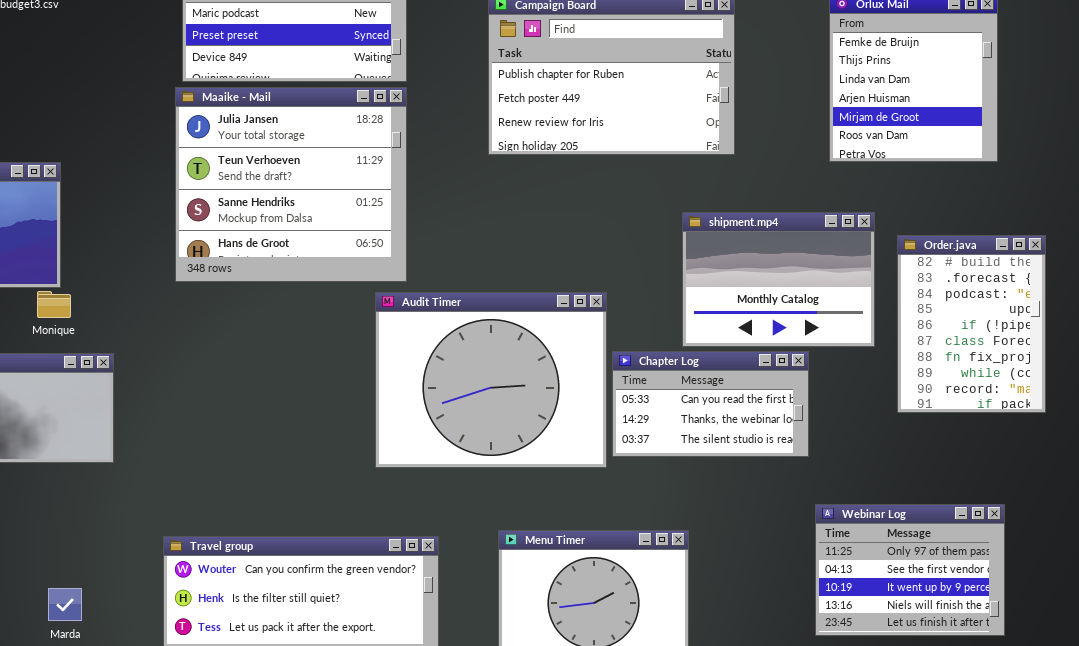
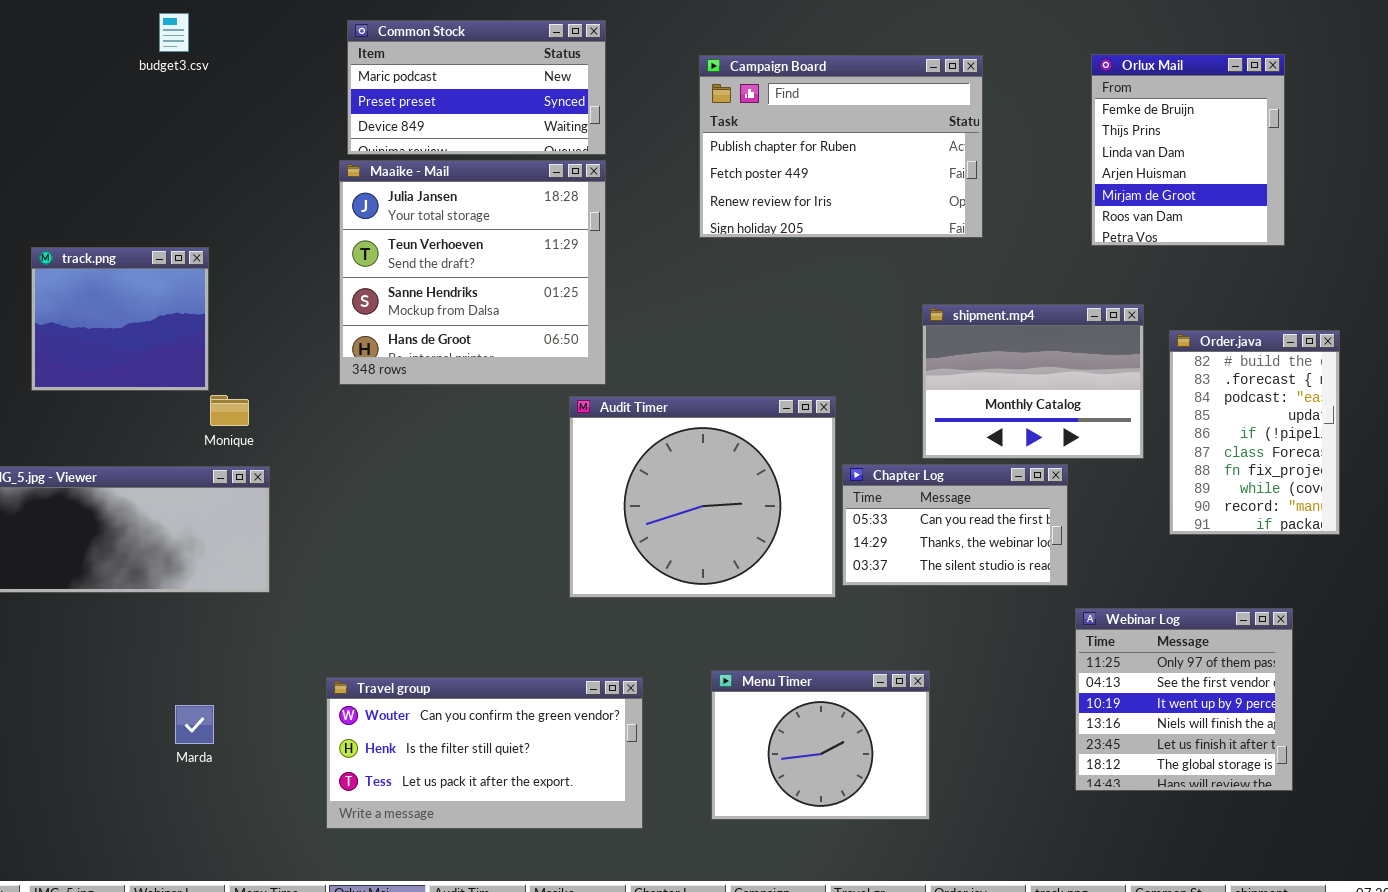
Monique: [37,291,71,318] -> [210,395,249,426], moved
Webinar Log: [815,504,1005,636] -> [1075,608,1293,791], resized
Marda: [48,588,82,621] -> [175,705,214,744], moved

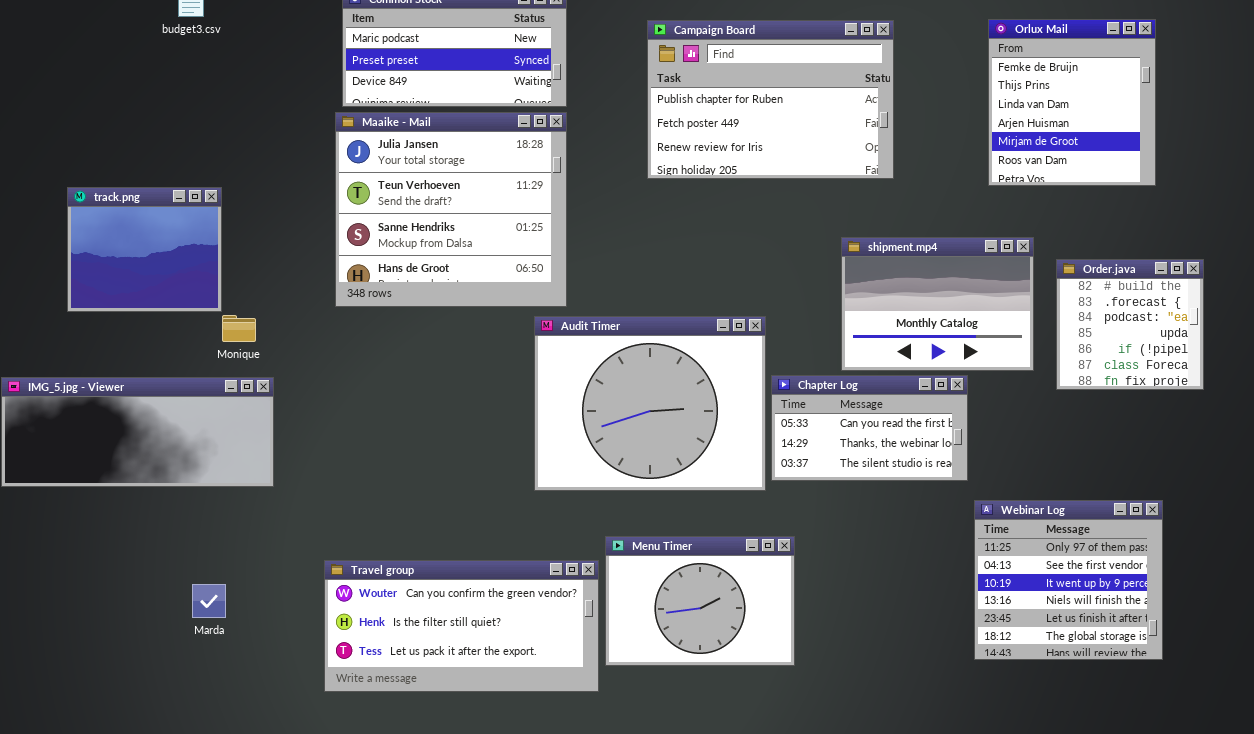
Order.java: [1169,330,1340,535] -> [1056,259,1204,390], resized
Menu Timer: [711,670,930,820] -> [605,536,795,666], moved

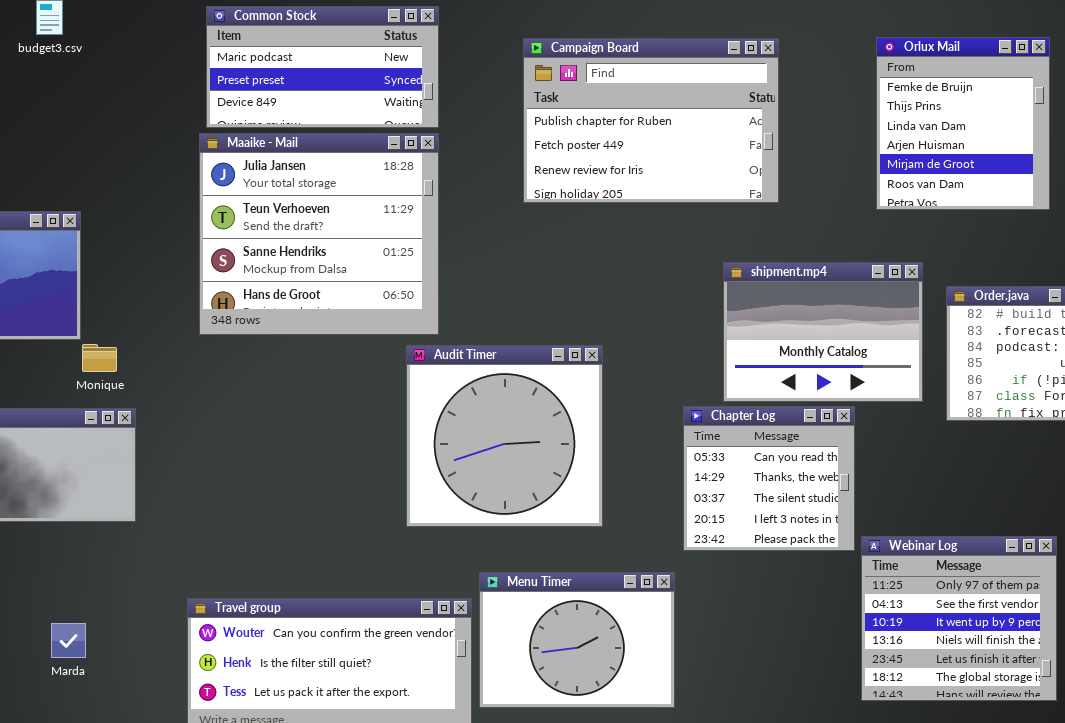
Audit Timer: [534,316,766,491] -> [406,345,603,527], resized
Chapter Log: [771,375,968,481] -> [683,406,855,551], resized

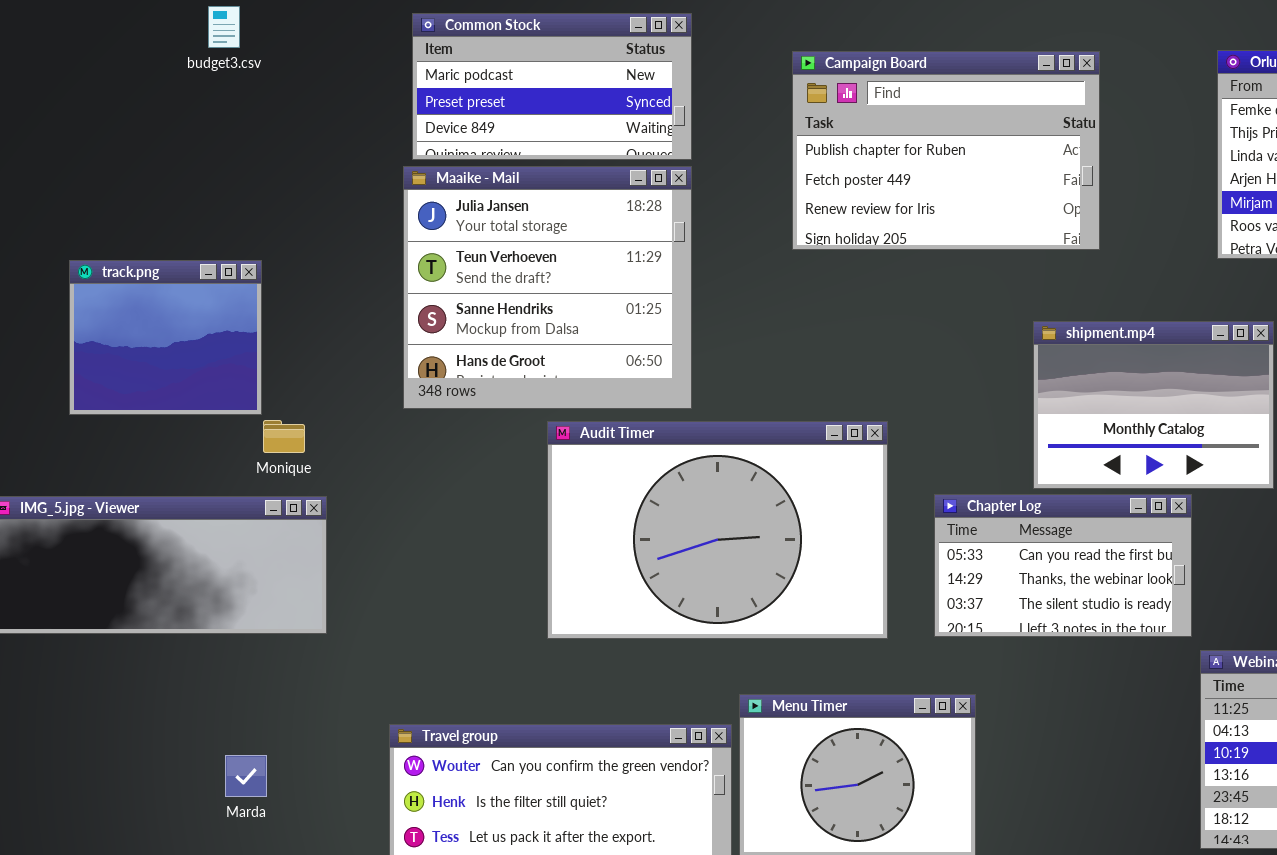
Audit Timer: [406,345,603,527] -> [547,421,888,639], resized
Chapter Log: [683,406,855,551] -> [934,494,1192,637], resized

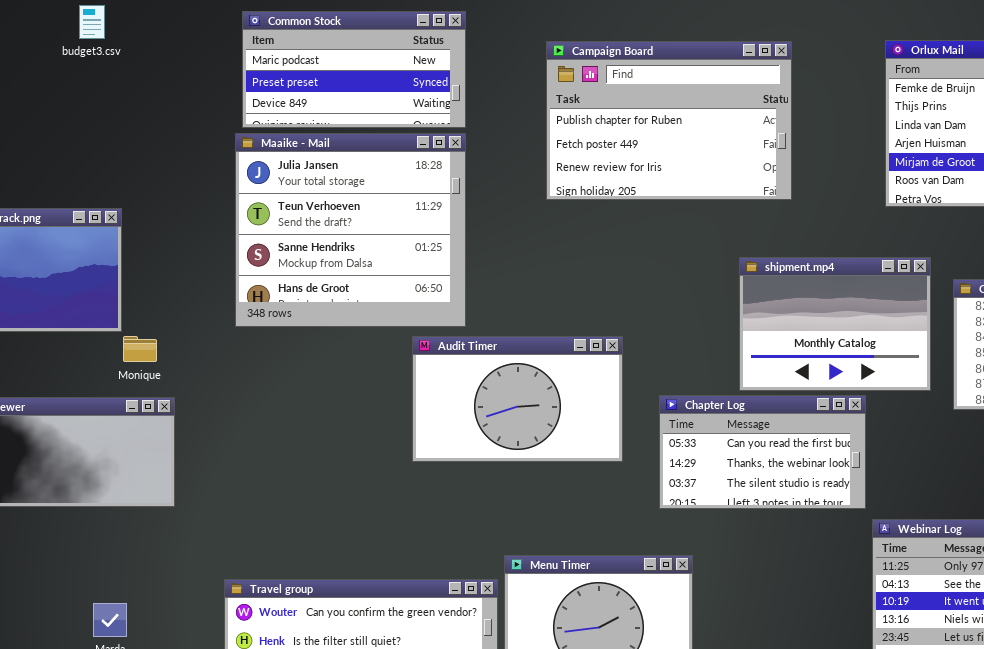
Audit Timer: [547,421,888,639] -> [412,336,623,462], resized

